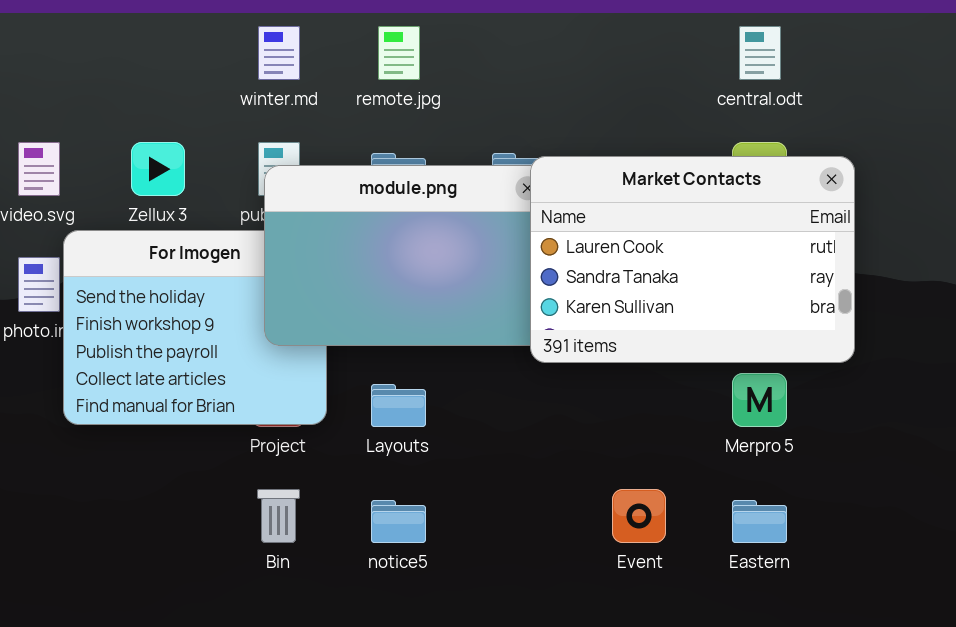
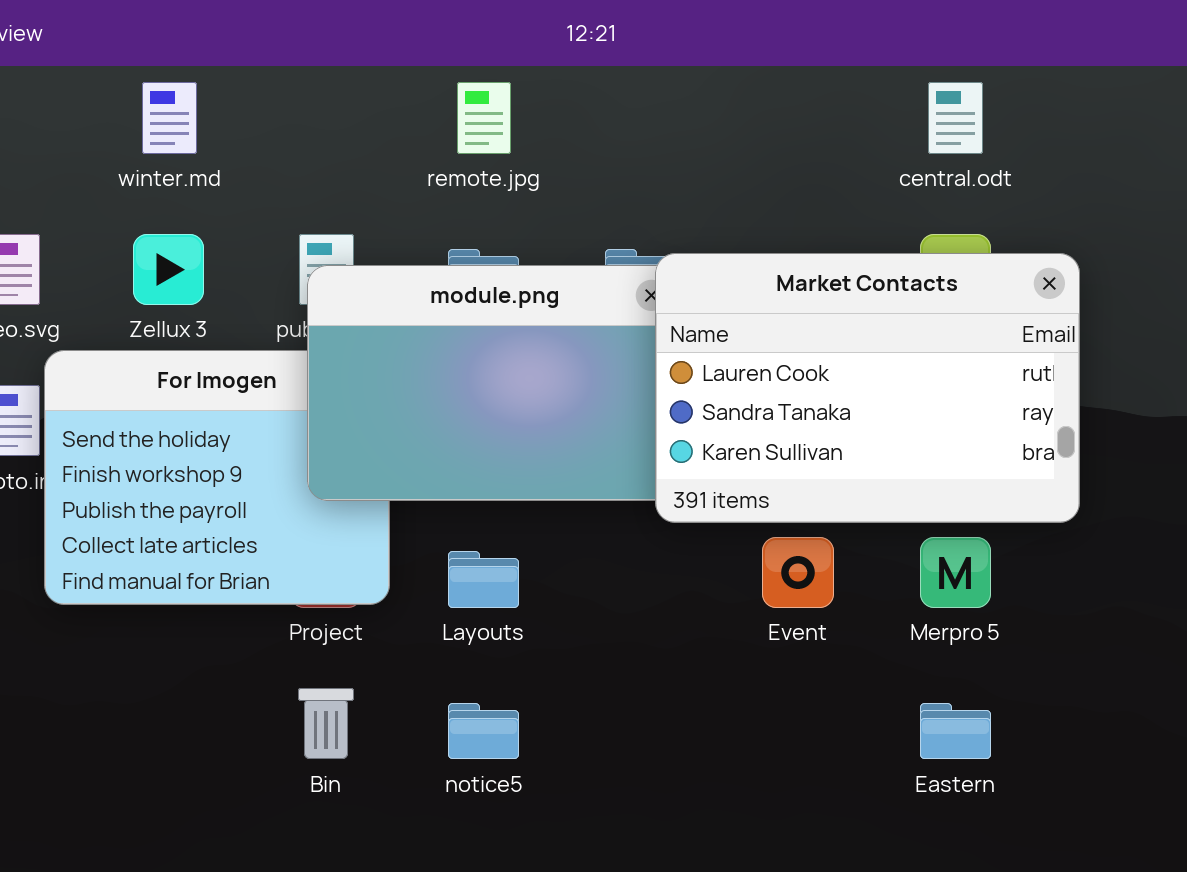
winter.md: [258,26,300,80] -> [142,82,197,154], moved
Event: [612,489,666,543] -> [762,537,834,608], moved

